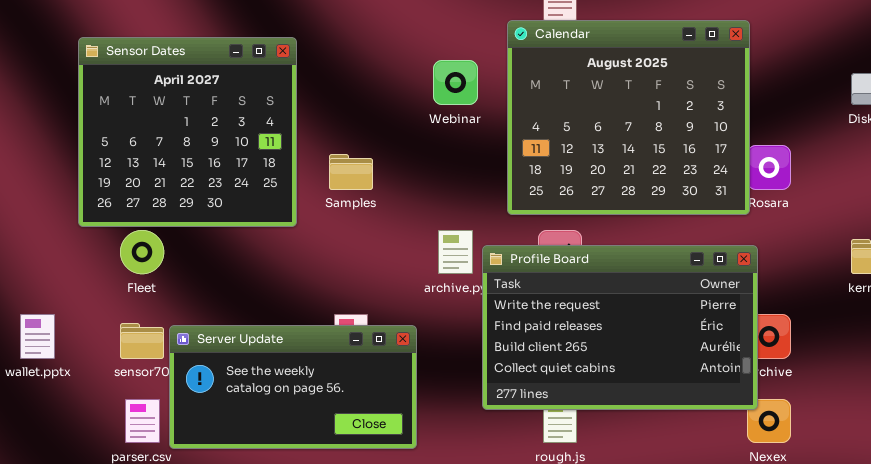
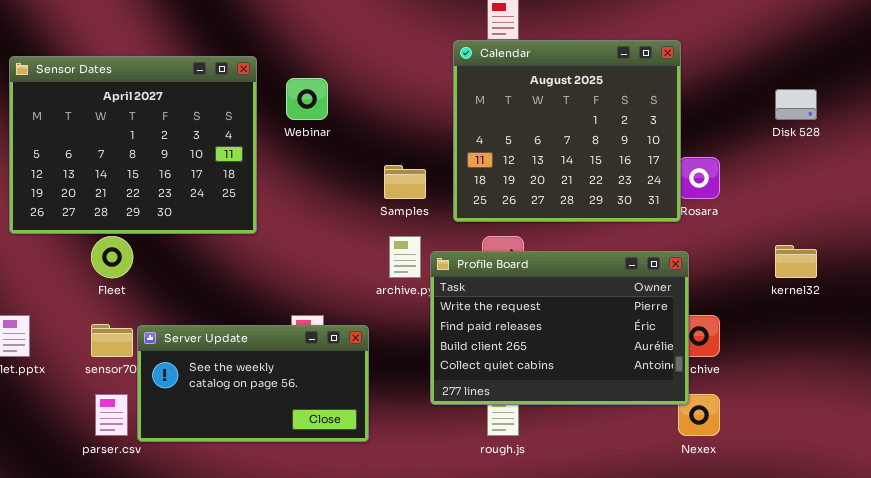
Sensor Dates: [78,37,297,227] -> [9,56,257,234], resized
Webinar: [433,60,478,105] -> [286,78,328,120], moved
Samples: [329,154,373,190] -> [384,165,426,199], moved

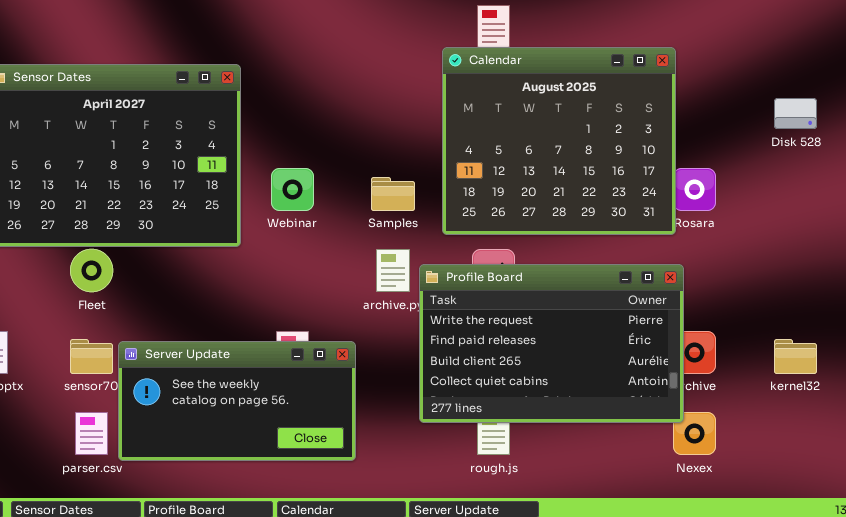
Webinar: [286,78,328,120] -> [271,168,314,211], moved
kernel32: [775,245,817,278] -> [774,339,817,374], moved

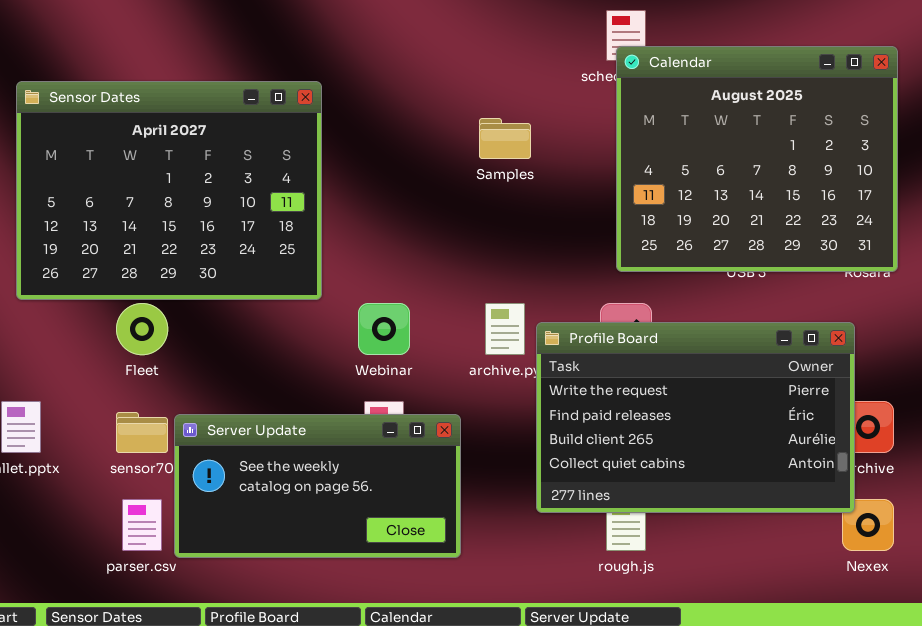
Calendar: [442,47,676,235] -> [616,46,898,272], moved
Webinar: [271,168,314,211] -> [358,303,410,355], moved
Samples: [371,177,415,211] -> [479,118,531,159], moved

